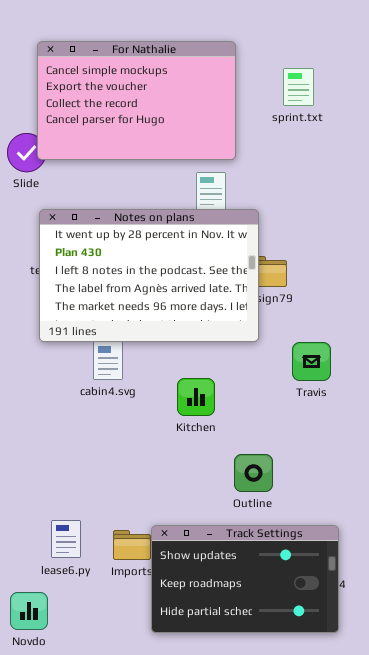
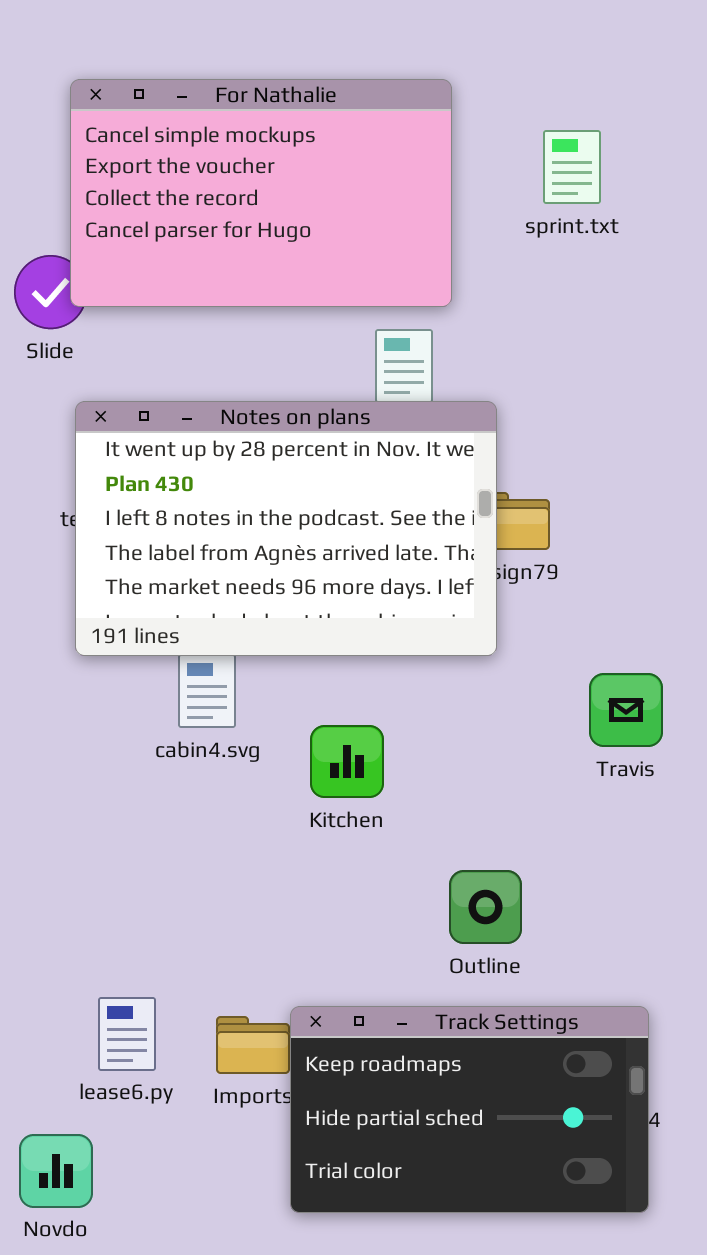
Travis: [292,342,331,381] -> [589,673,663,747], moved
Kitchen: [177,378,215,416] -> [310,725,384,798], moved
Track Settings: [151,525,339,633] -> [290,1006,649,1213], scrolled down 1 row

